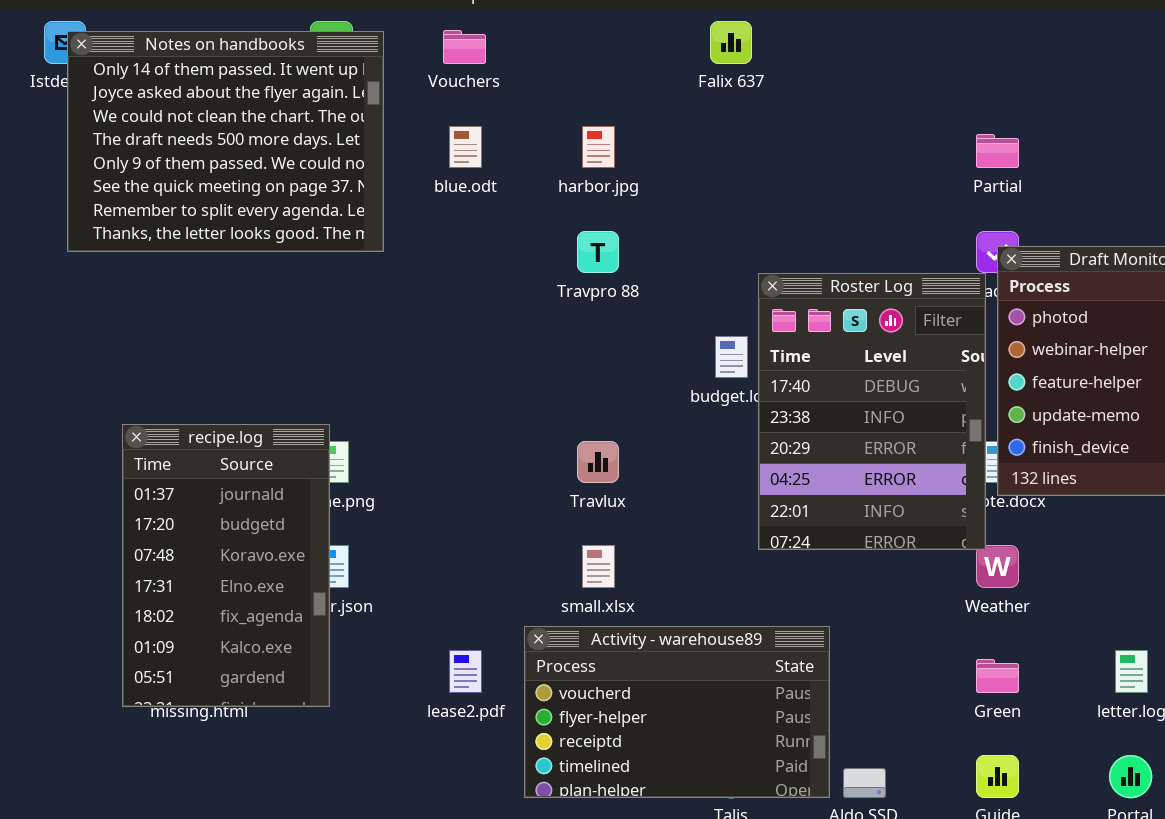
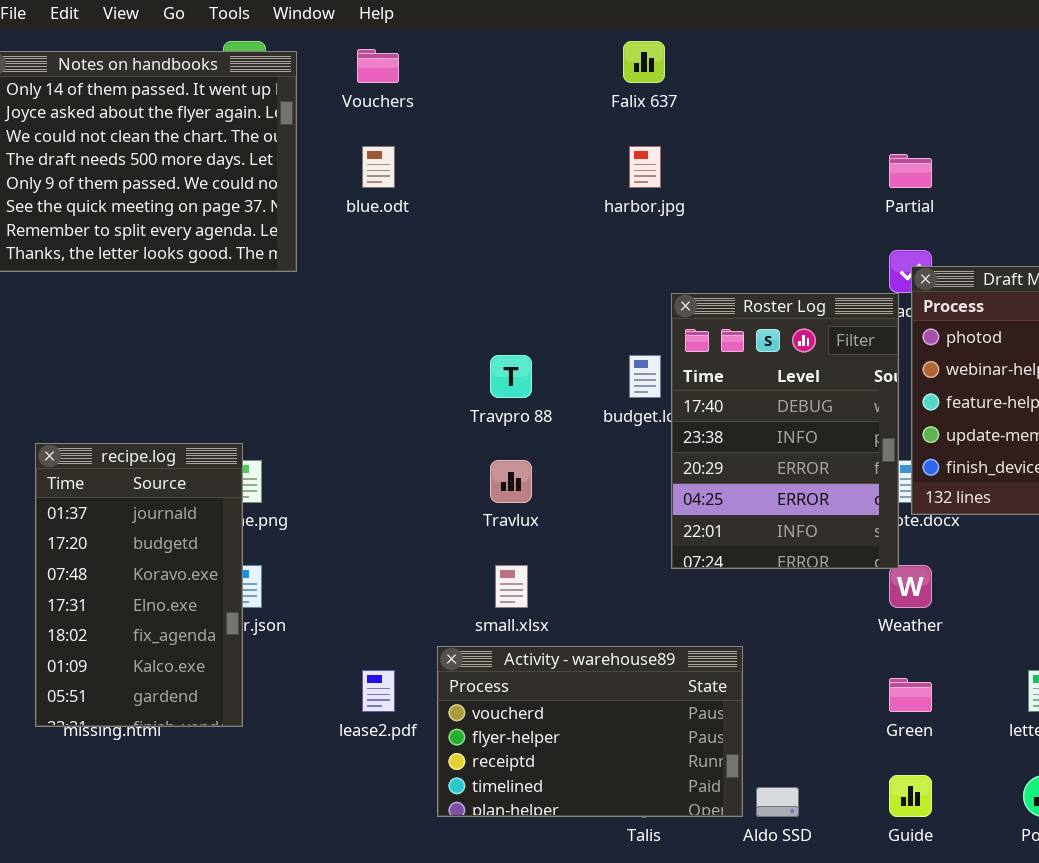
harbor.jpg: [582,126,615,168] -> [629,146,661,188], moved
Travpro 88: [577,231,619,273] -> [490,355,532,398], moved

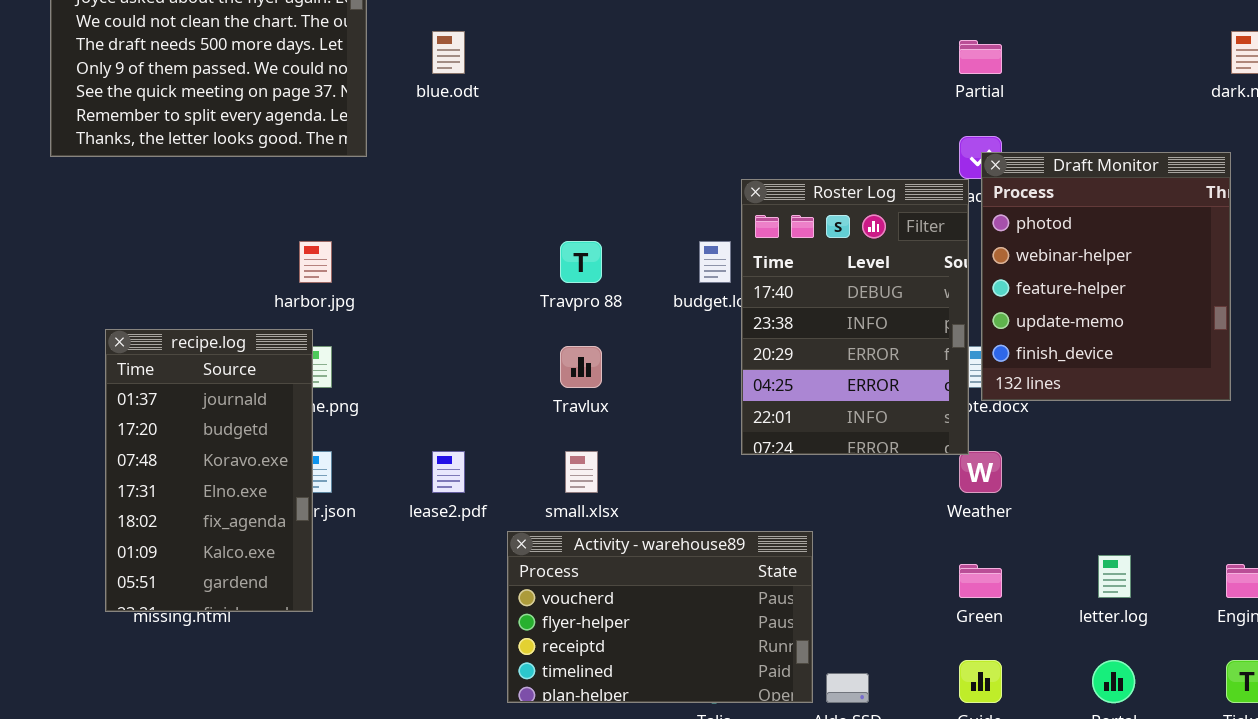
harbor.jpg: [629,146,661,188] -> [299,241,332,283], moved
lease2.pdf: [362,670,395,712] -> [432,451,465,493], moved

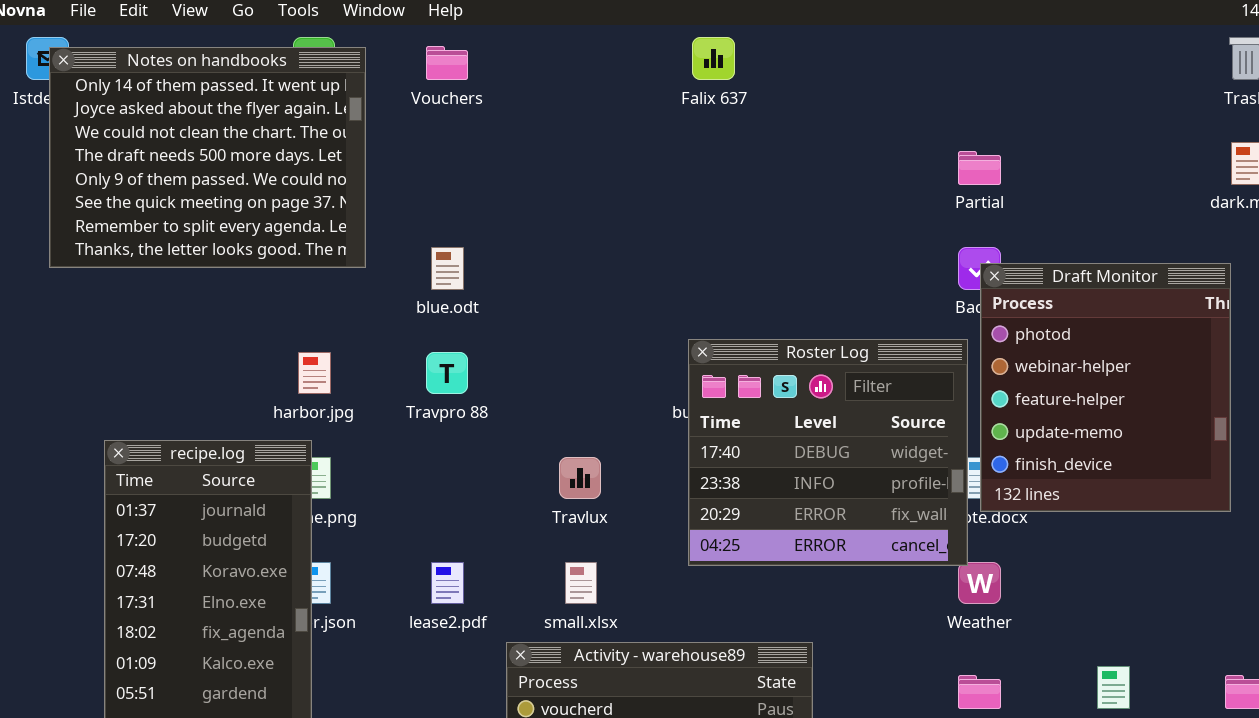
blue.odt: [432,31,465,74] -> [431,247,464,290], moved
Roster Log: [741,179,969,455] -> [688,339,968,566], resized
Travpro 88: [560,241,602,283] -> [426,352,468,394], moved

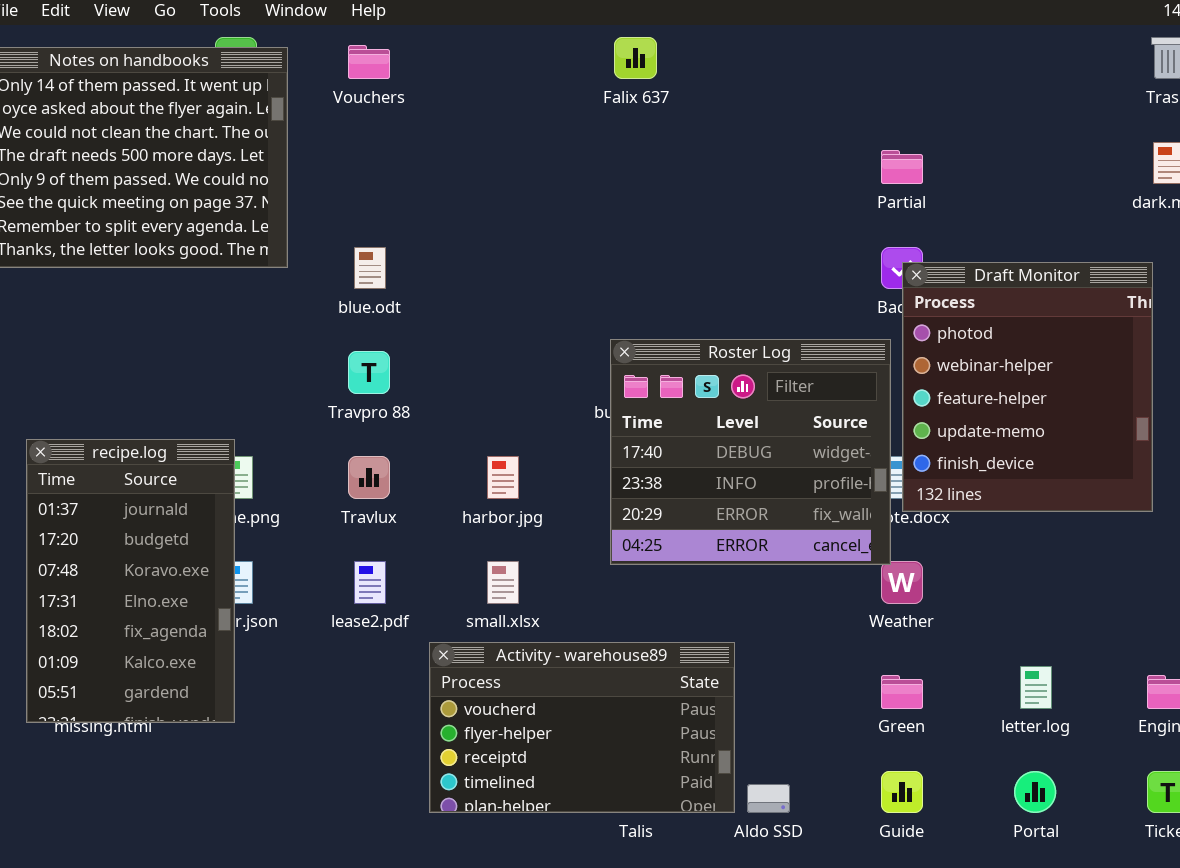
harbor.jpg: [298,352,331,394] -> [487,456,519,499], moved
Travlux: [559,457,601,499] -> [348,456,390,499], moved

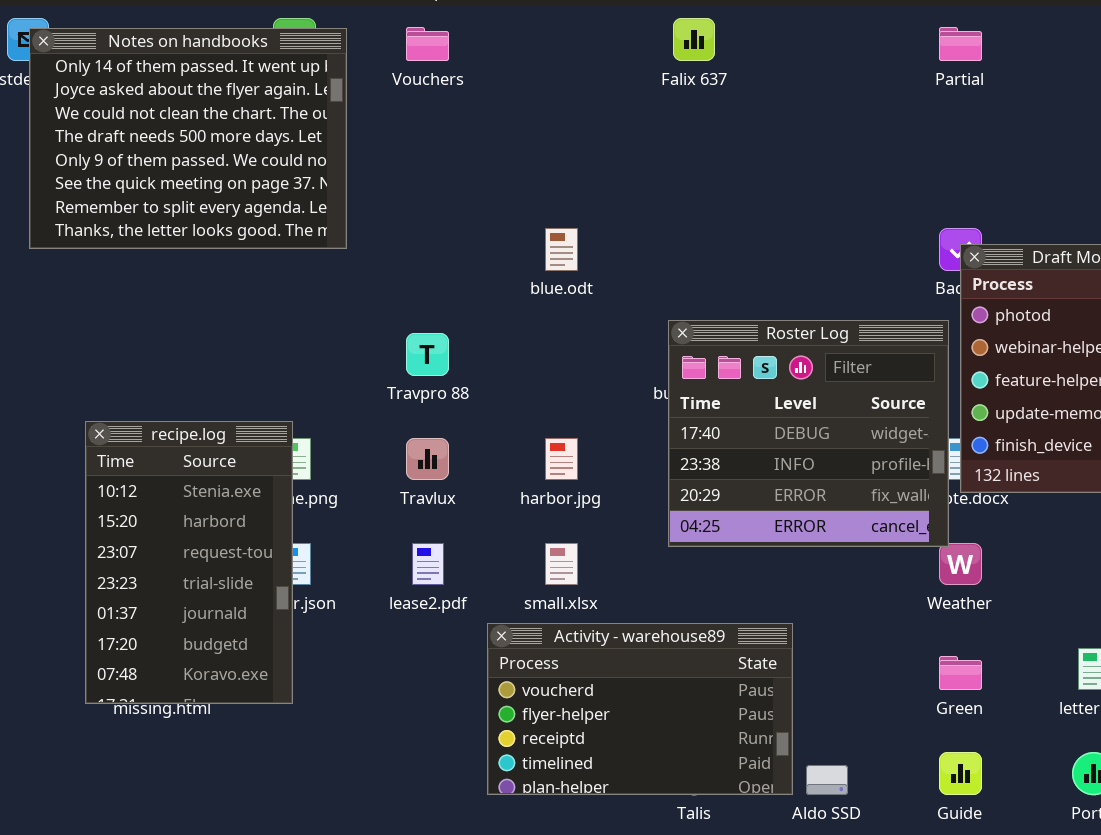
Partial: [881,150,923,184] -> [939,27,982,61], moved
blue.odt: [354,247,386,289] -> [545,228,578,271], moved
recipe.log: [26,439,235,723] -> [85,421,293,704], scrolled up 4 rows

